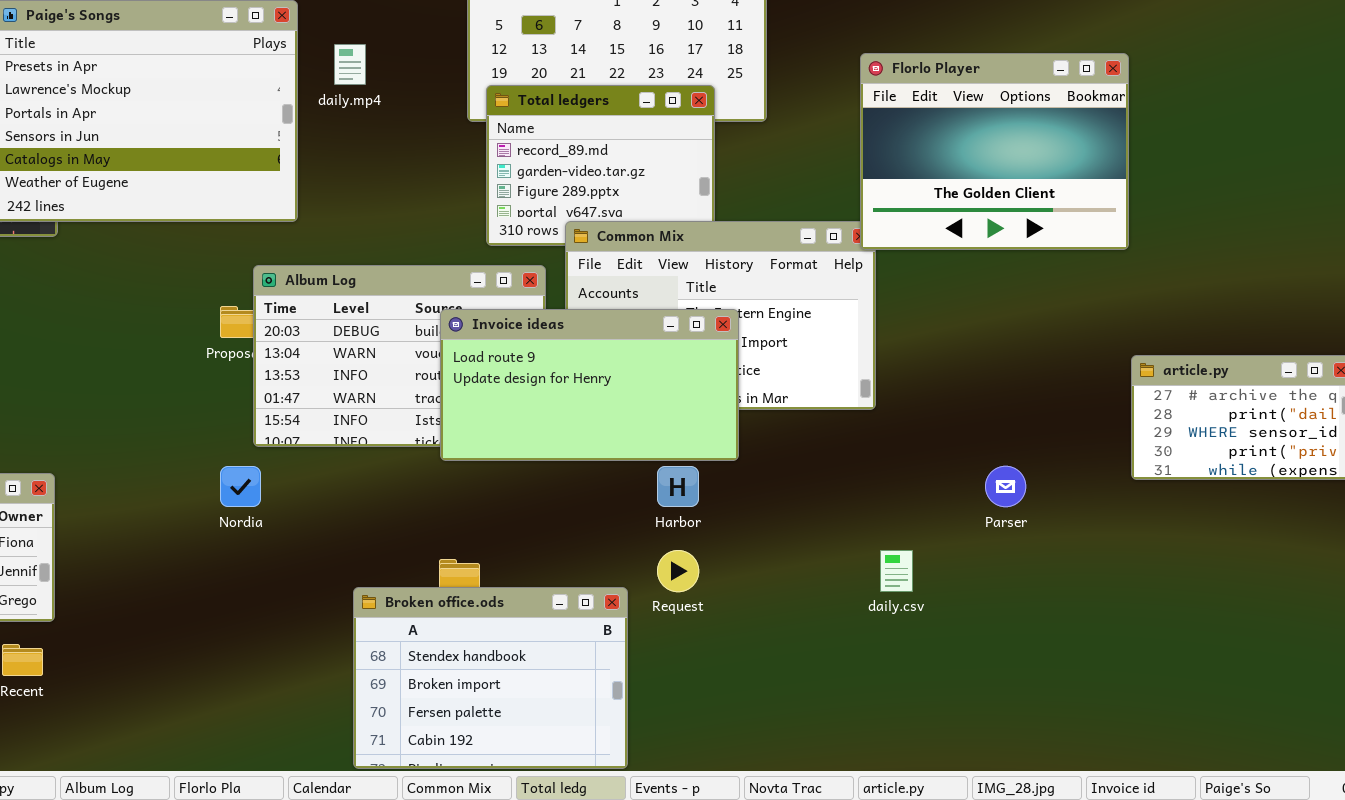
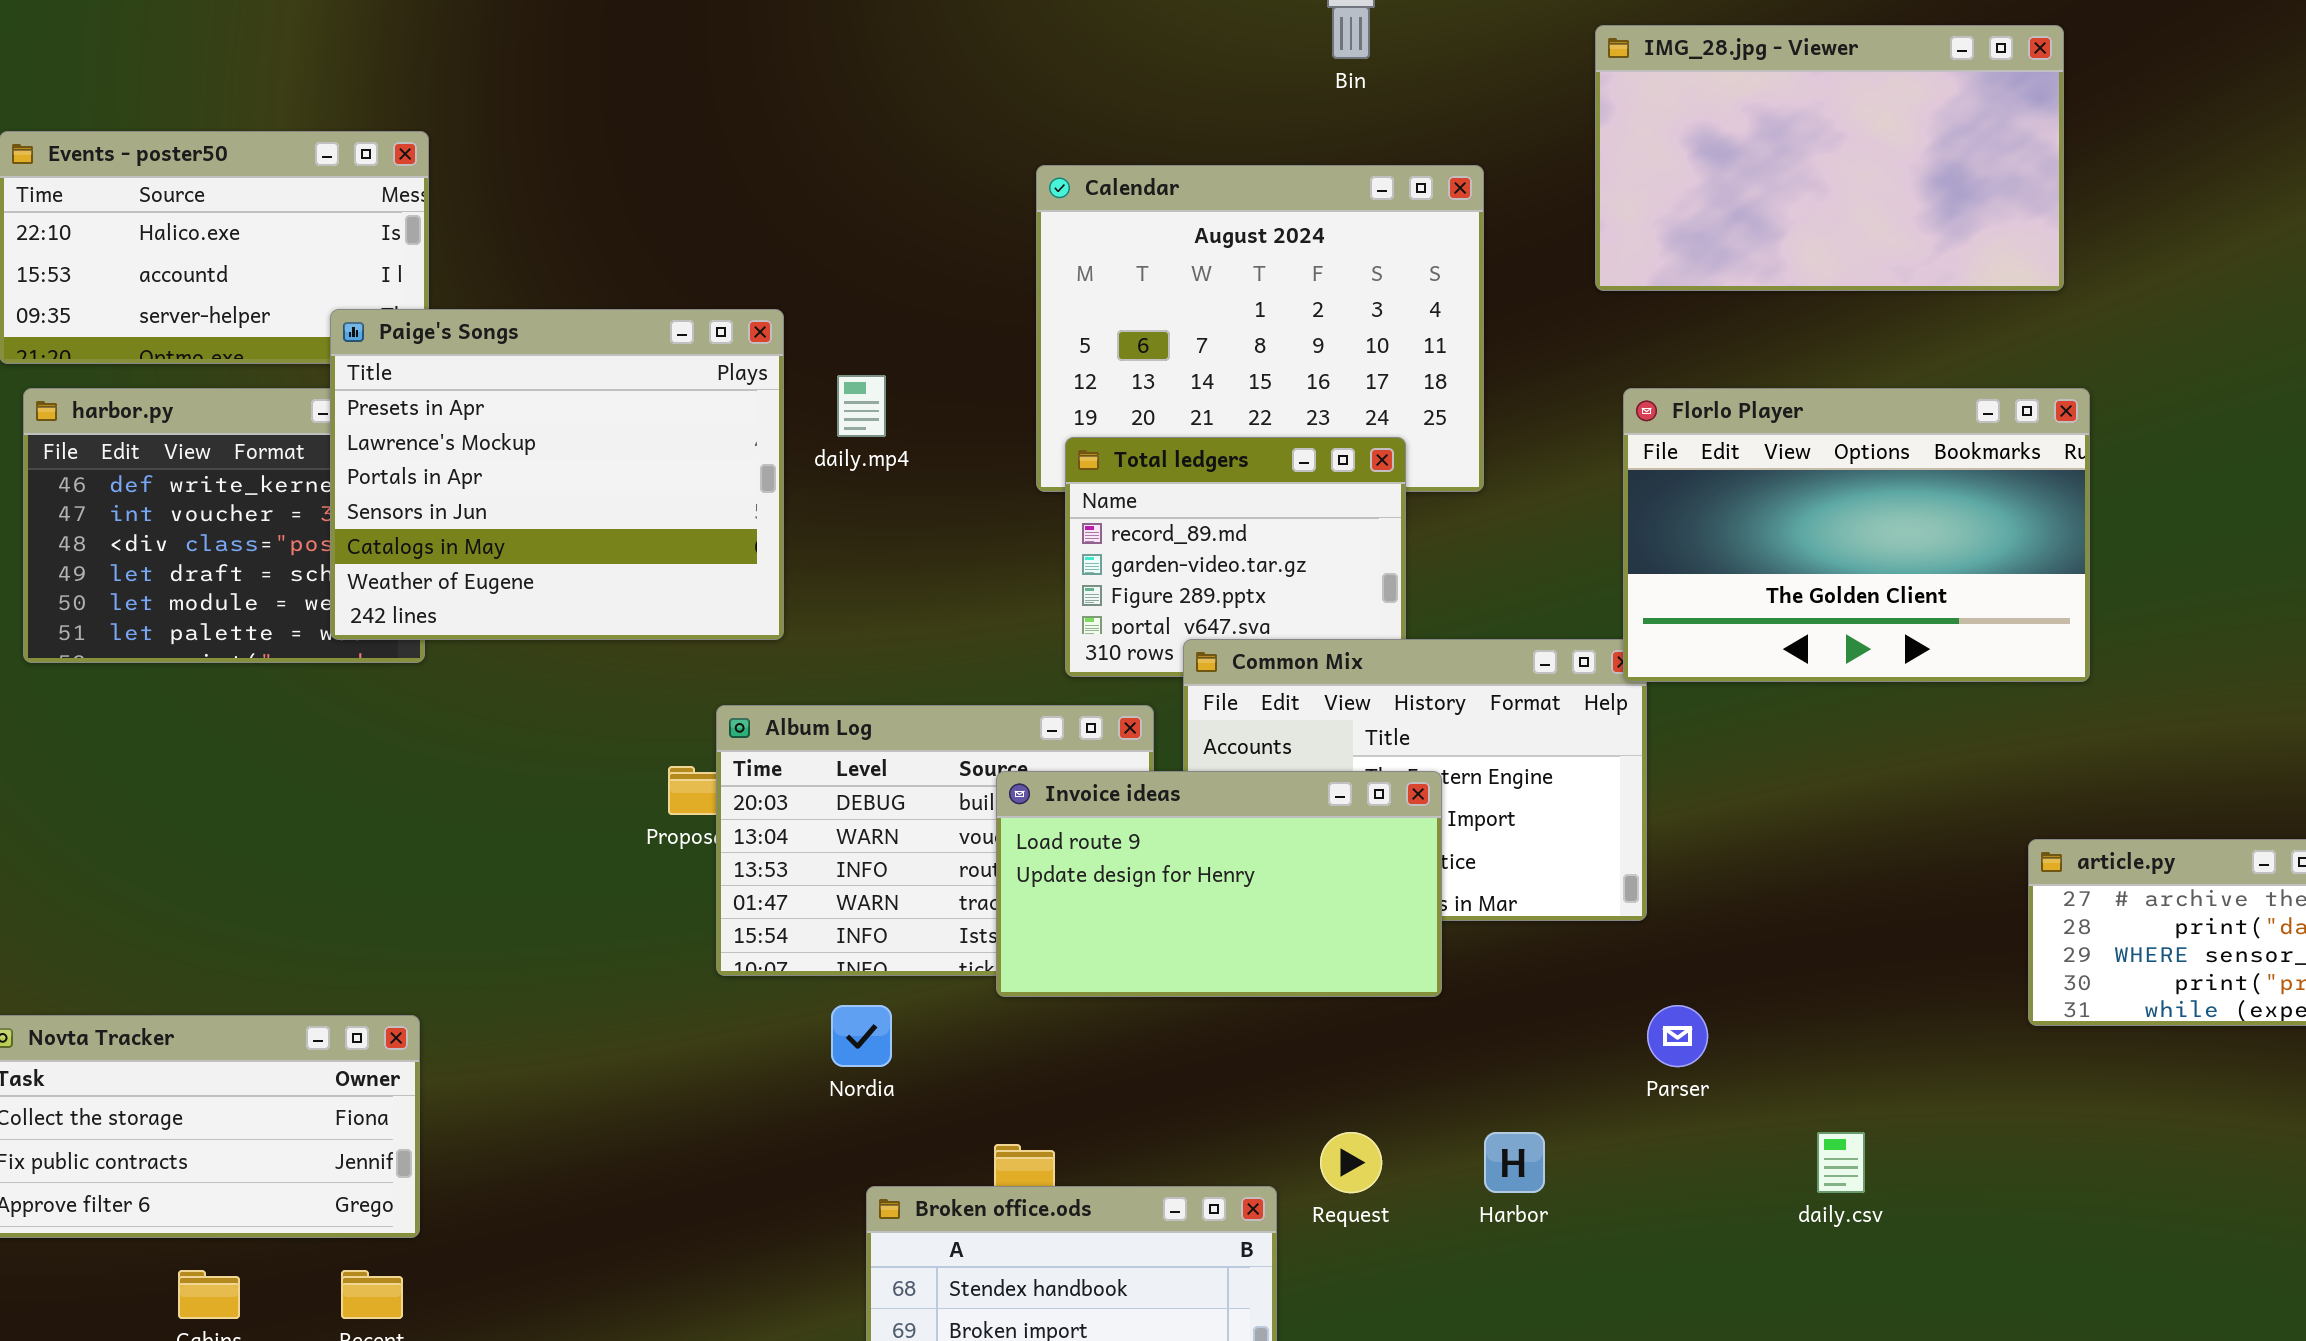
Florlo Player: [860,53,1129,250] -> [1623,388,2090,682], resized
Nordia: [220,466,261,507] -> [831,1005,892,1067], moved
Harbor: [657,466,699,507] -> [1484,1132,1545,1193], moved
Parser: [985,466,1026,507] -> [1647,1005,1708,1067], moved
daily.csv: [880,550,913,592] -> [1817,1132,1865,1193], moved

